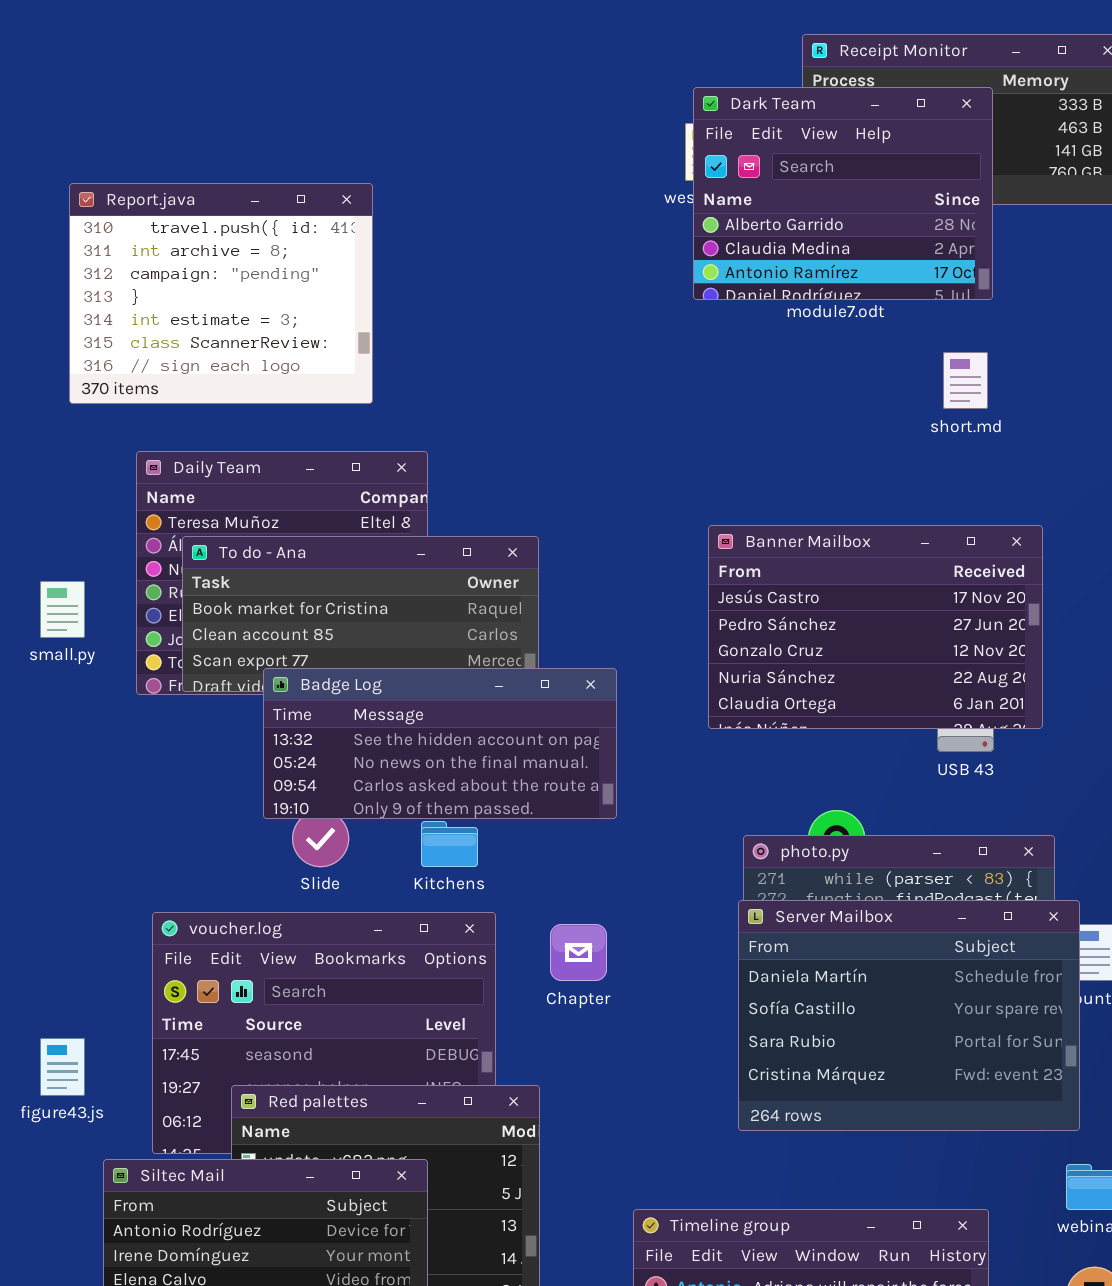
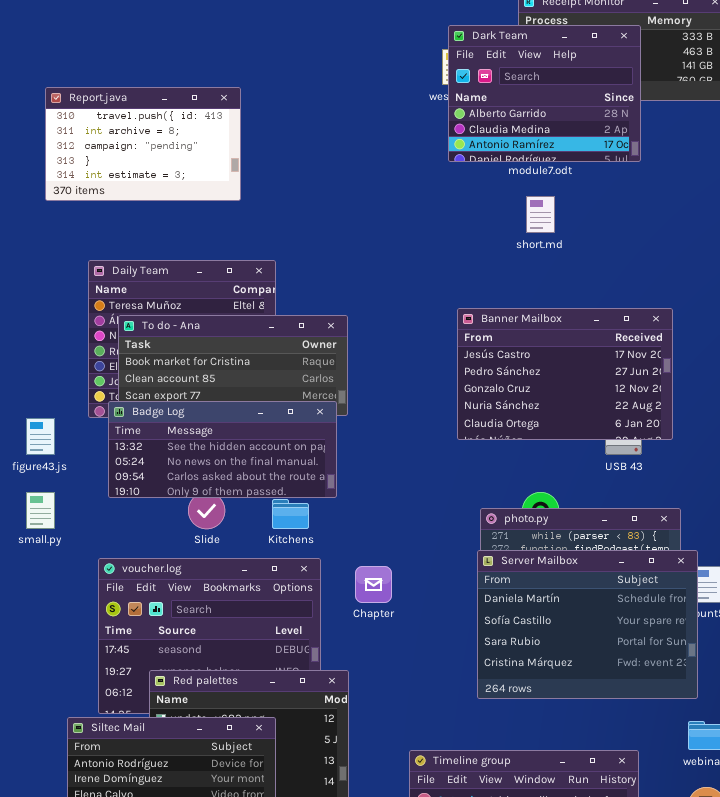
Report.java: [69,183,373,404] -> [45,87,241,201], resized
short.md: [943,352,988,409] -> [526,196,555,233], moved
small.py: [40,581,85,638] -> [26,492,55,529], moved
Badge Log: [263,668,617,819] -> [108,401,337,498], moved
figure43.js: [40,1038,85,1096] -> [26,418,55,455], moved

